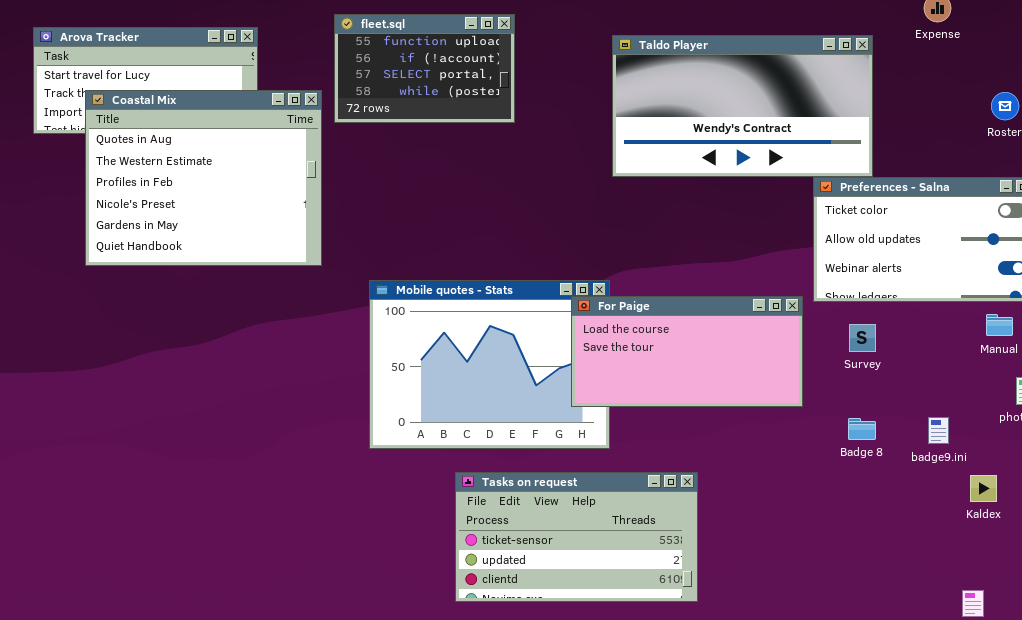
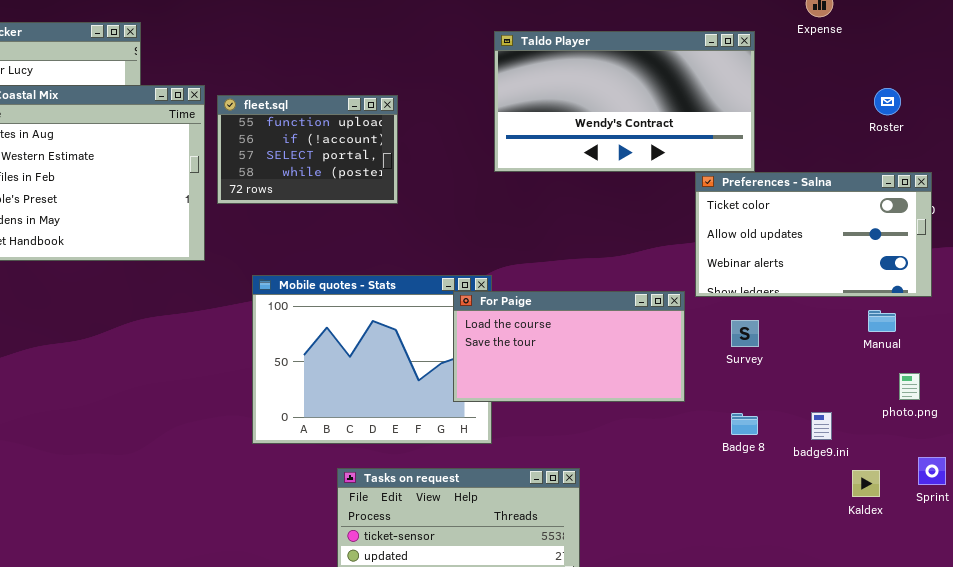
fleet.sql: [334,14,515,123] -> [217,95,398,204], moved

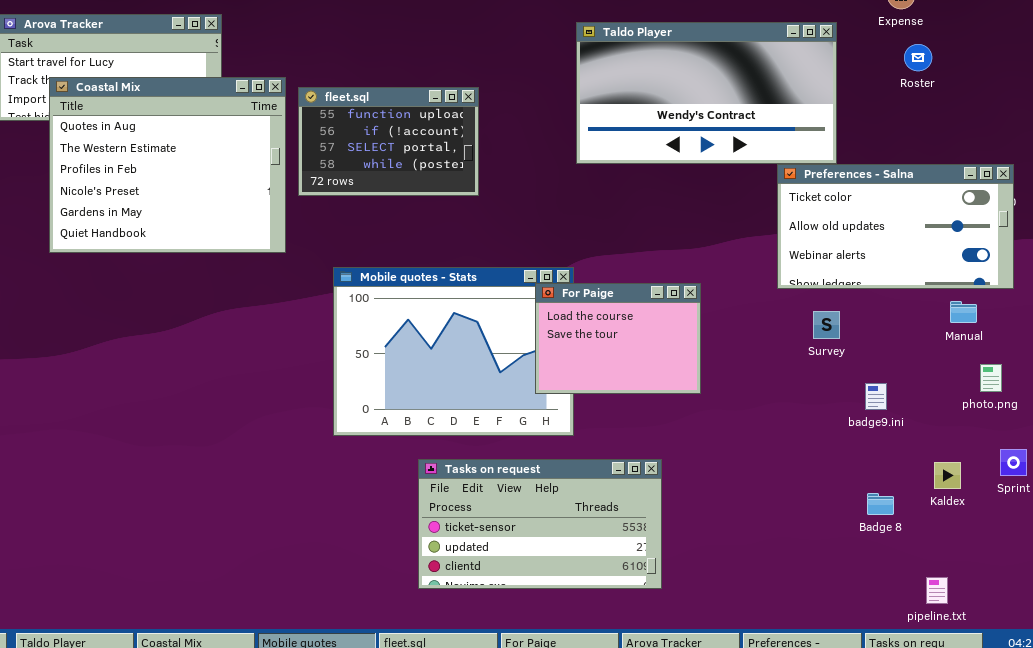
Roster: [874,88,901,115] -> [904,44,932,71], moved
For Paige: [453,291,685,402] -> [535,283,701,394], resized
badge9.ini: [811,412,832,440] -> [865,383,887,410], moved
Badge 8: [731,413,758,435] -> [867,493,894,515], moved

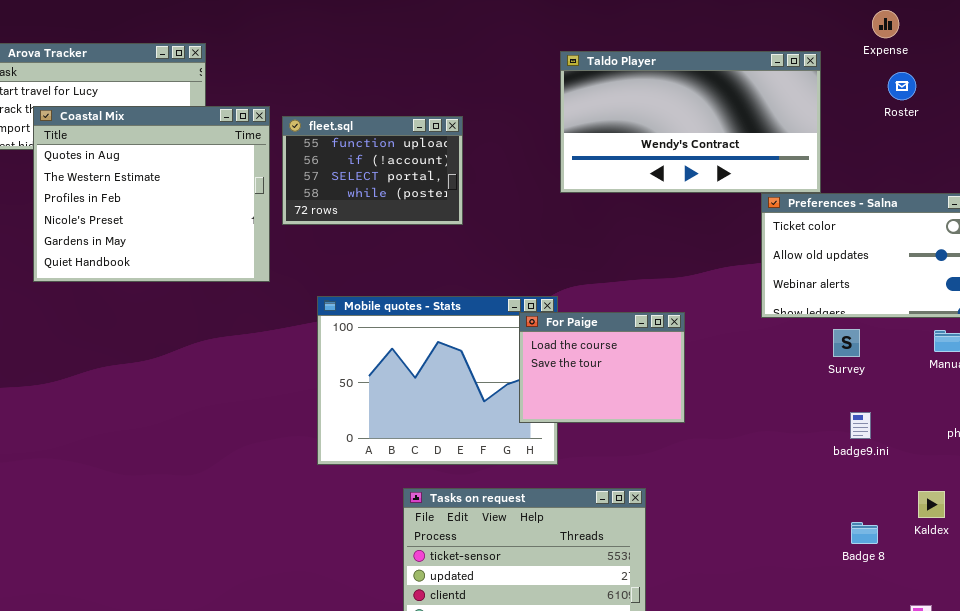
Survey: [813,311,840,339] -> [833,329,860,357], moved

